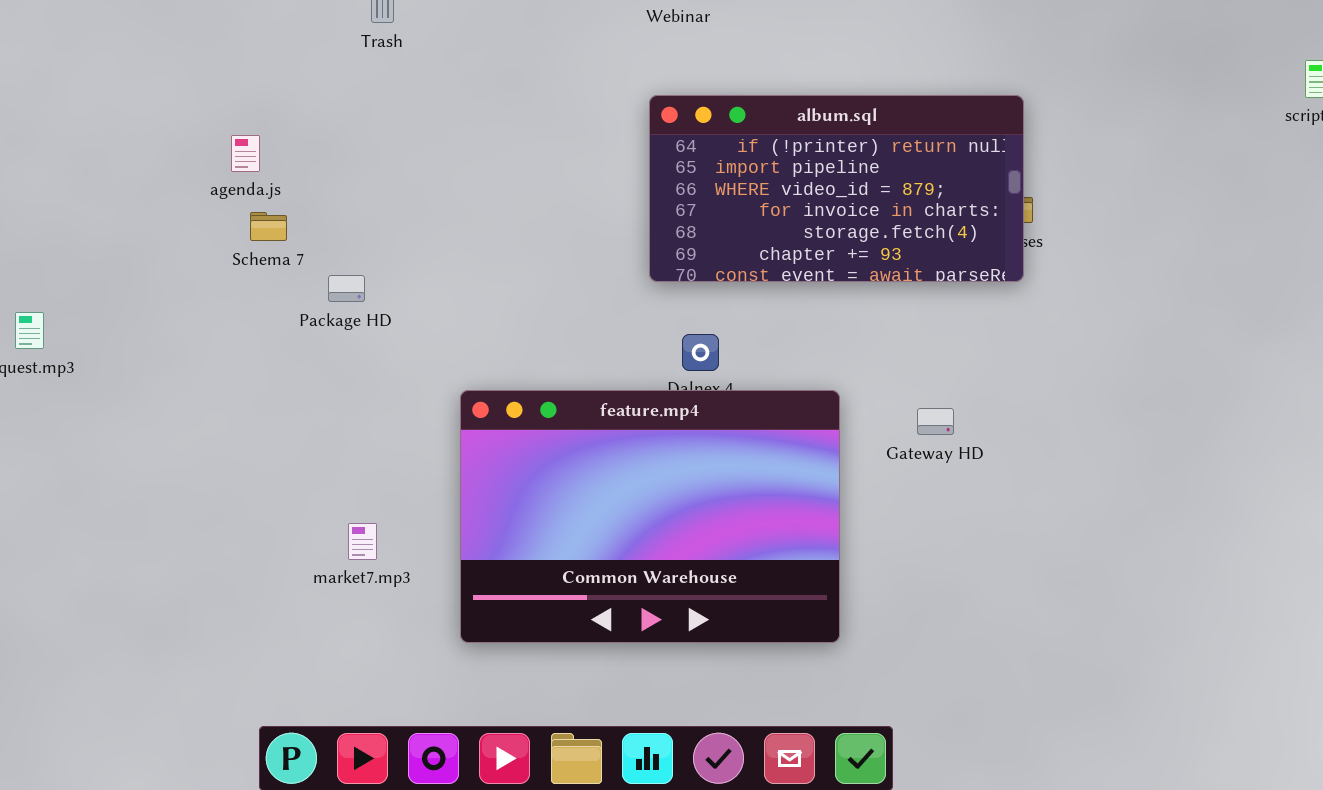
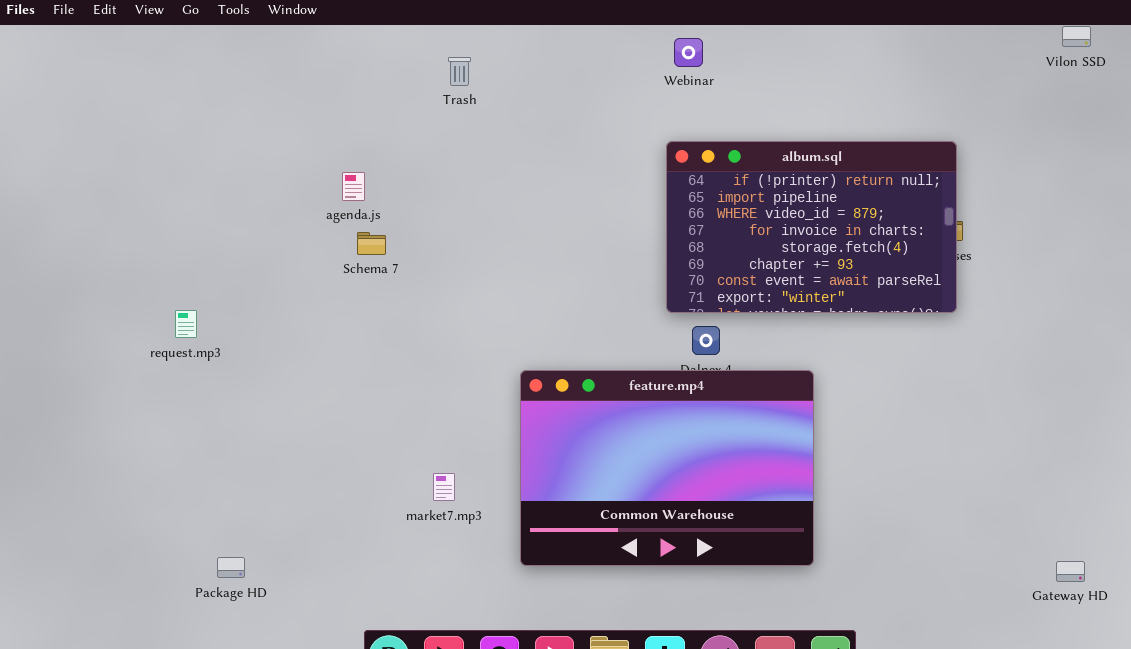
album.sql: [649,95,1024,282] -> [666,141,957,313], resized
Package HD: [328,275,365,302] -> [217,557,245,578], moved
Gateway HD: [917,408,954,435] -> [1056,561,1085,582], moved

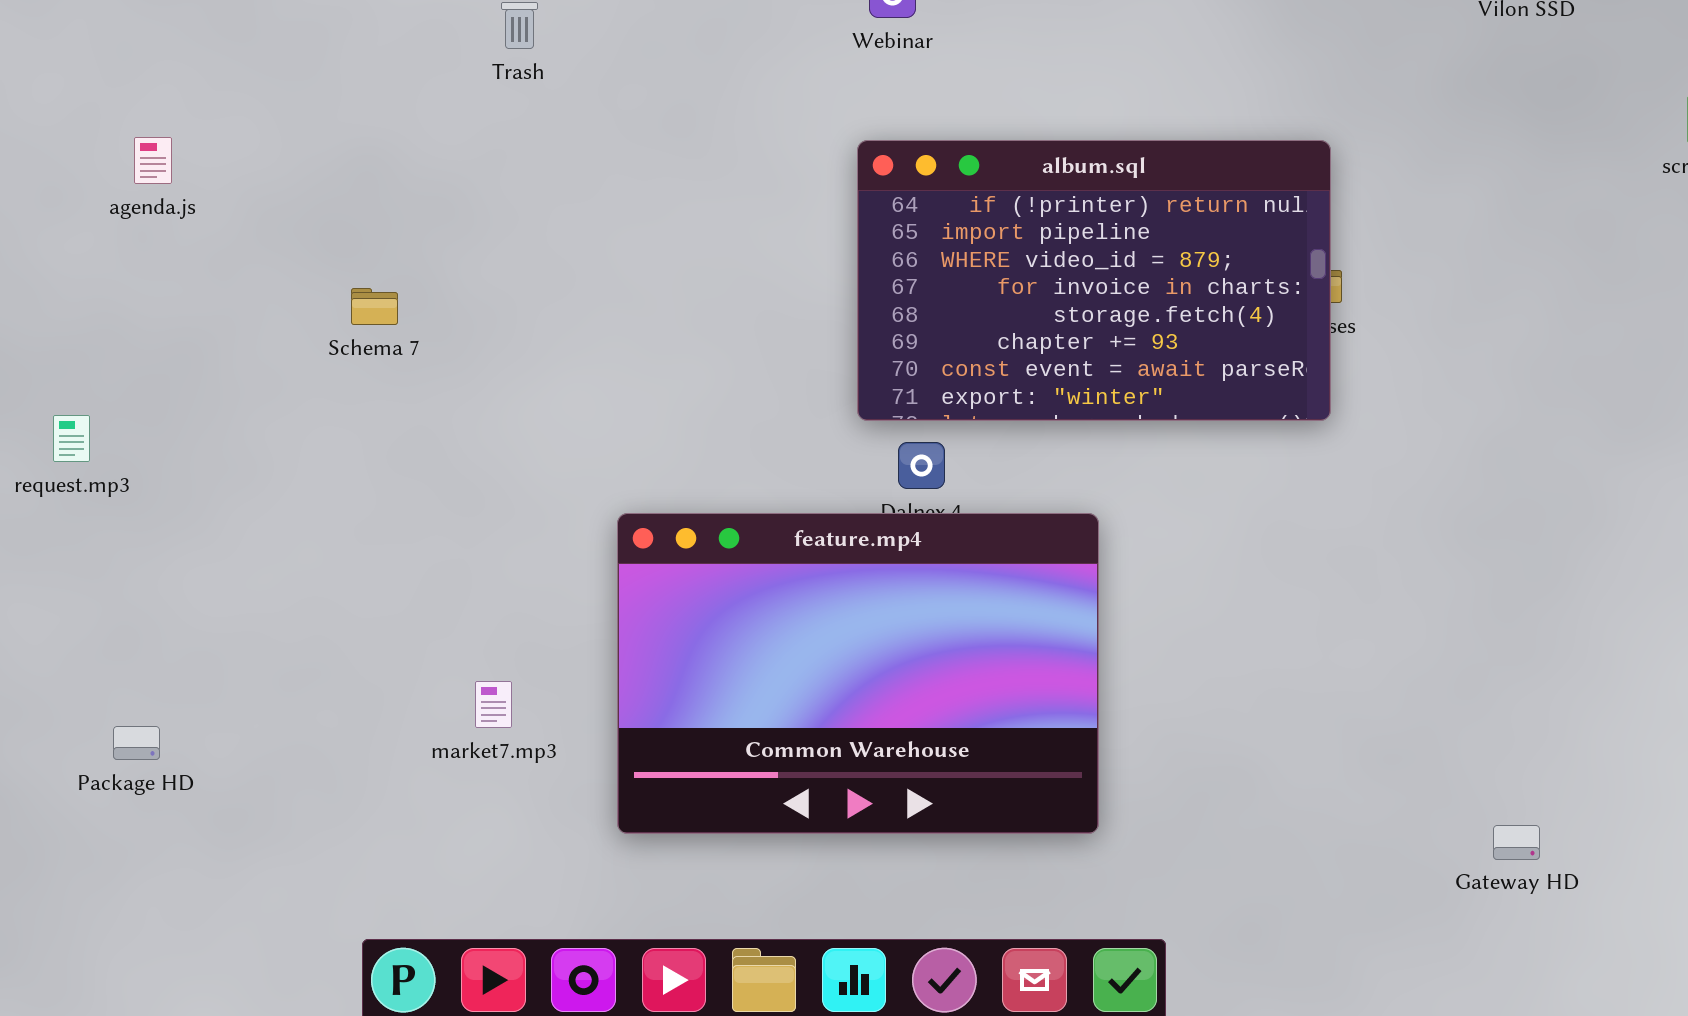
agenda.js: [342,172,365,201] -> [134,137,172,184], moved
Package HD: [217,557,245,578] -> [113,726,160,760], moved

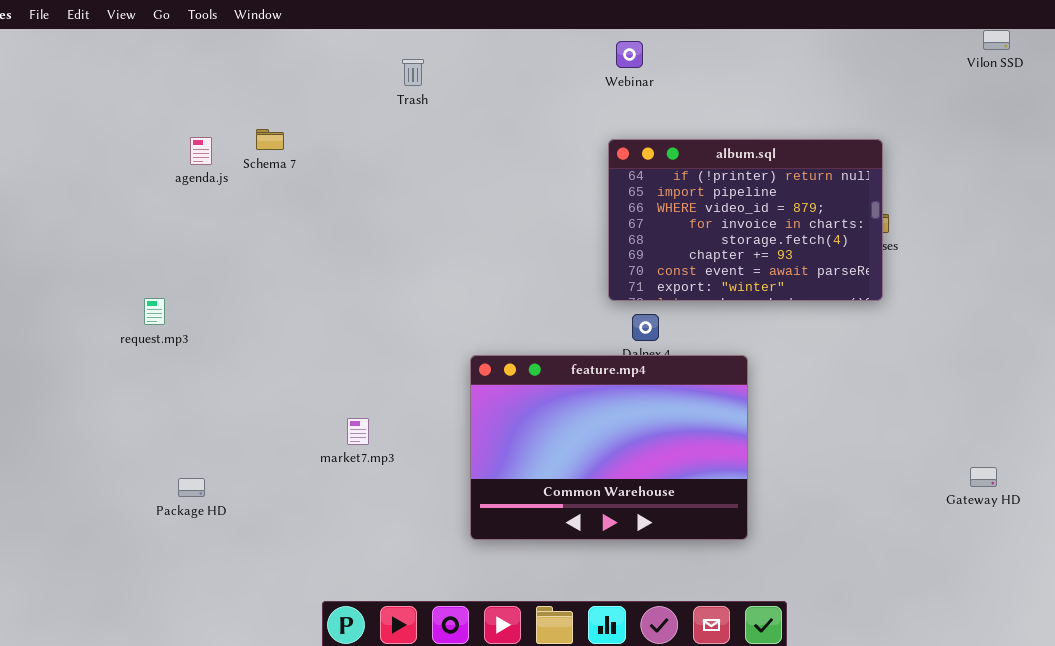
Schema 7: [351,288,398,325] -> [256,129,284,150], moved
market7.mp3: [475,681,512,728] -> [347,418,369,445], moved
Gateway HD: [1493,825,1540,860] -> [970,467,997,487], moved

